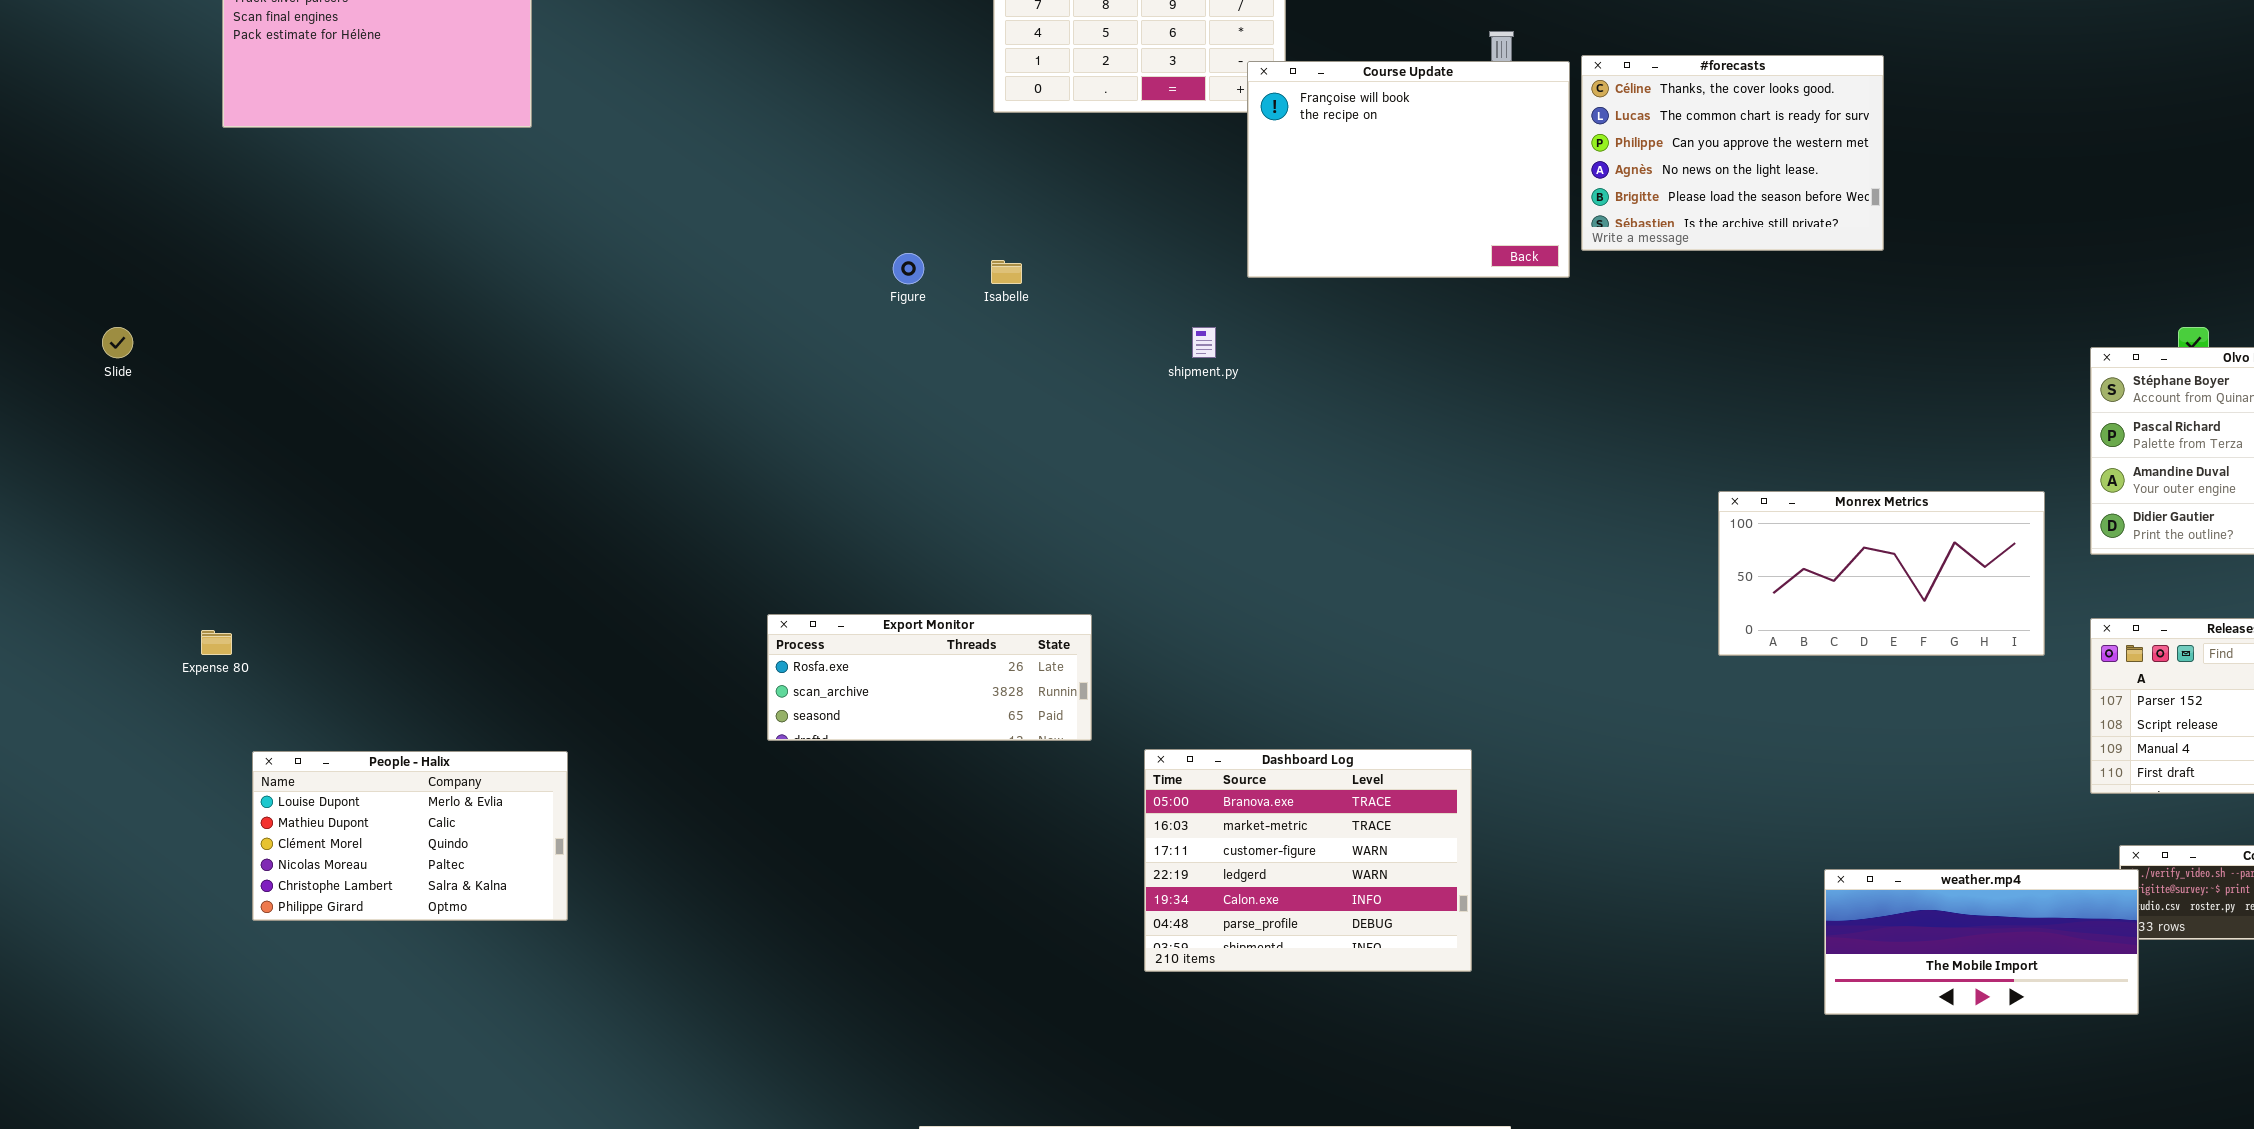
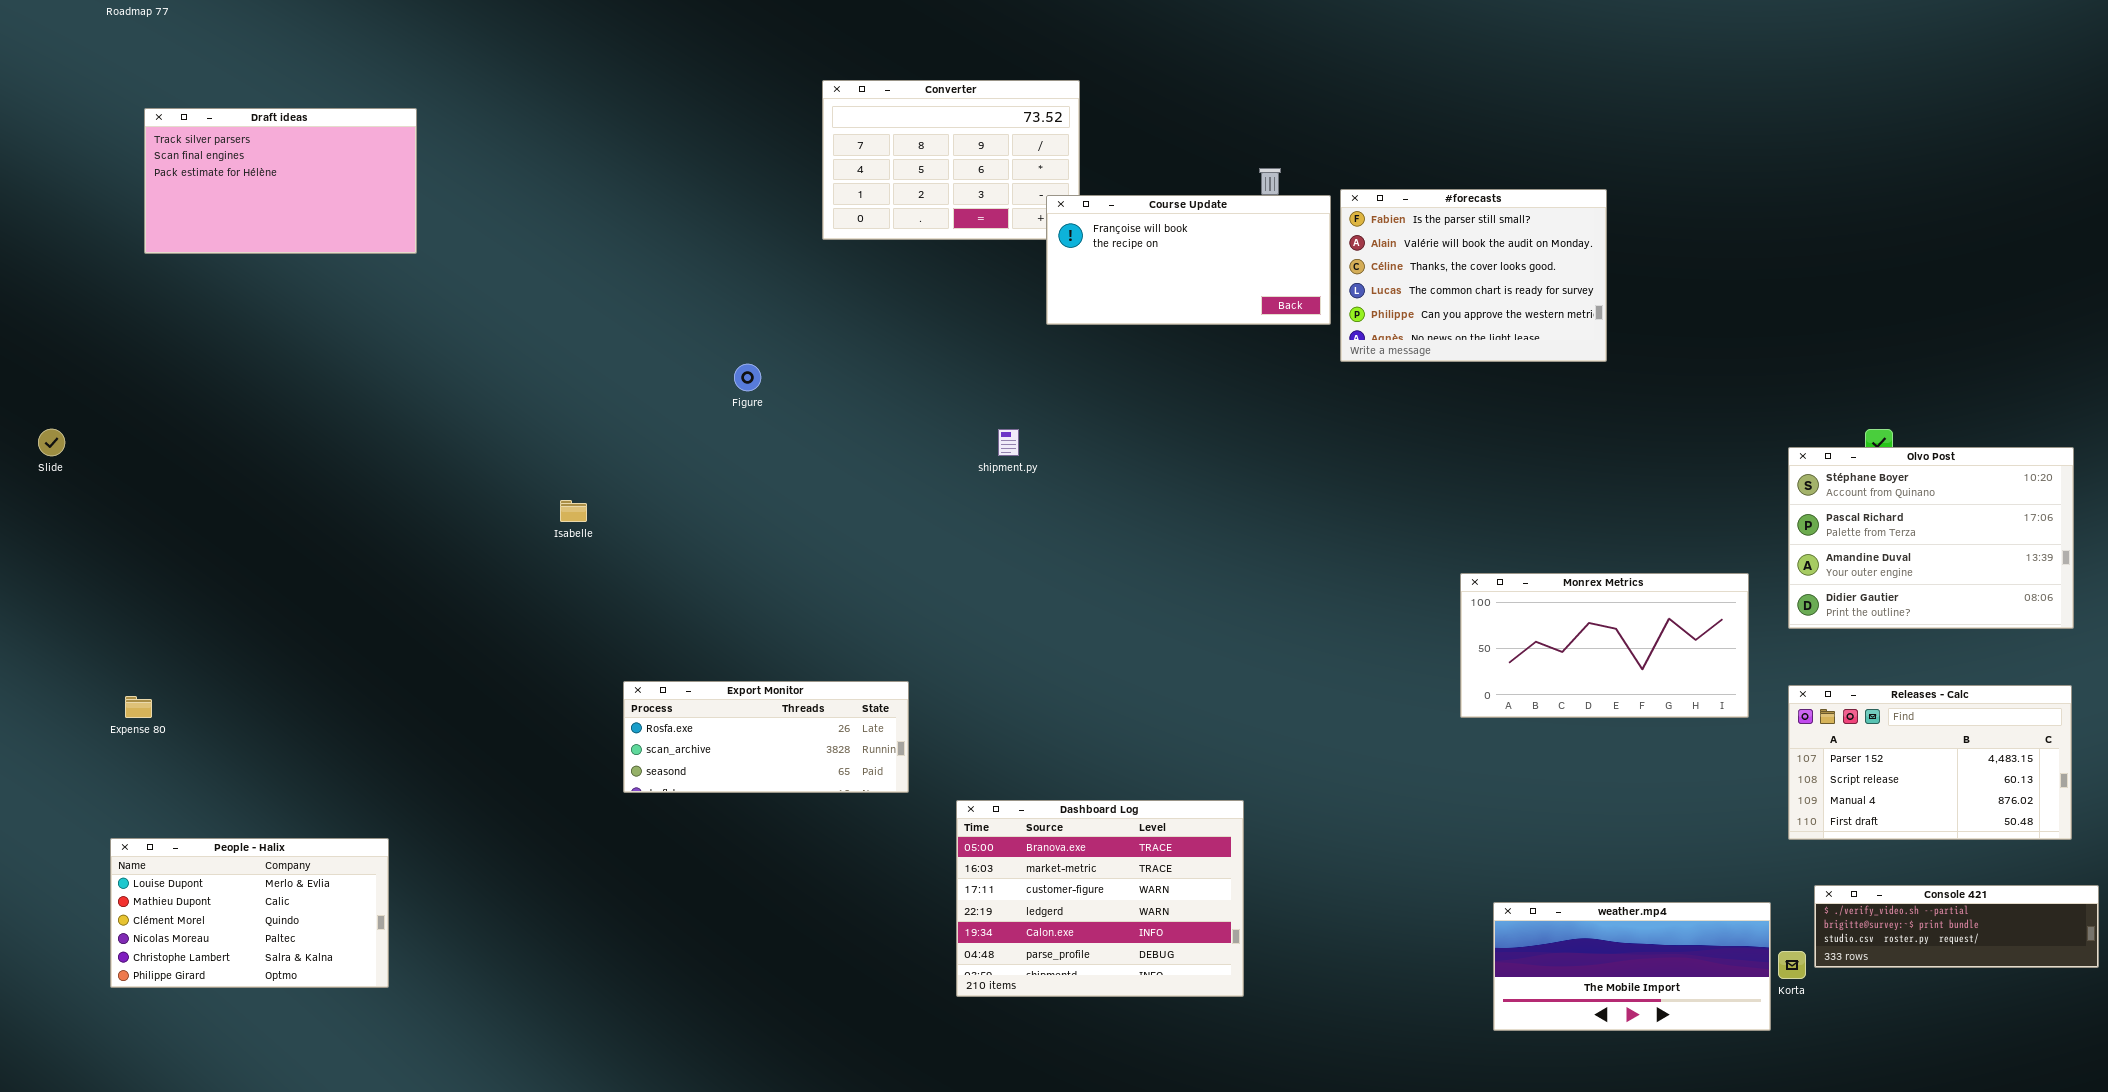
#forecasts: [1581,55,1884,251] -> [1340,189,1607,362], scrolled up 2 rows
Course Update: [1247,61,1570,278] -> [1046,195,1331,325], resized
Isabelle: [991,260,1022,284] -> [560,500,587,522], moved
People - Halix: [252,751,568,921] -> [110,838,389,988], moved
weather.mp4: [1824,869,2139,1015] -> [1493,902,1771,1031], moved

